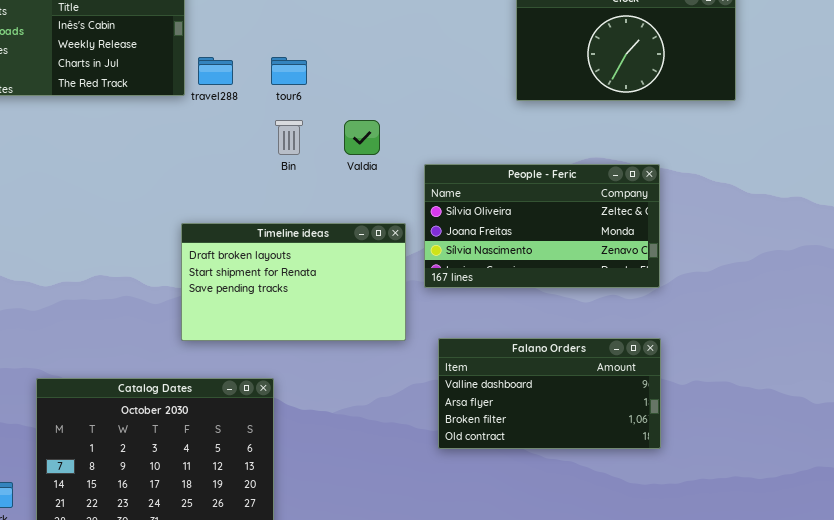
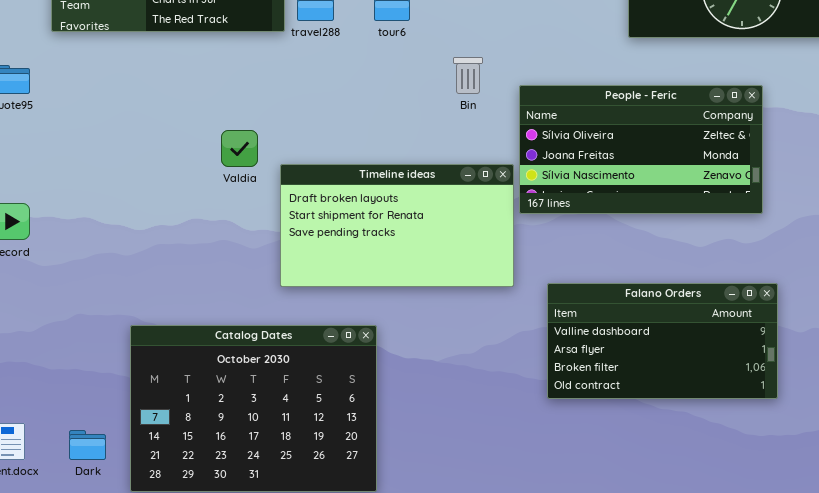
Bin: [275,120,303,155] -> [453,57,483,94], moved
Valdia: [344,120,380,155] -> [221,130,258,167], moved
People - Feric: [424,164,660,288] -> [519,85,763,214], moved

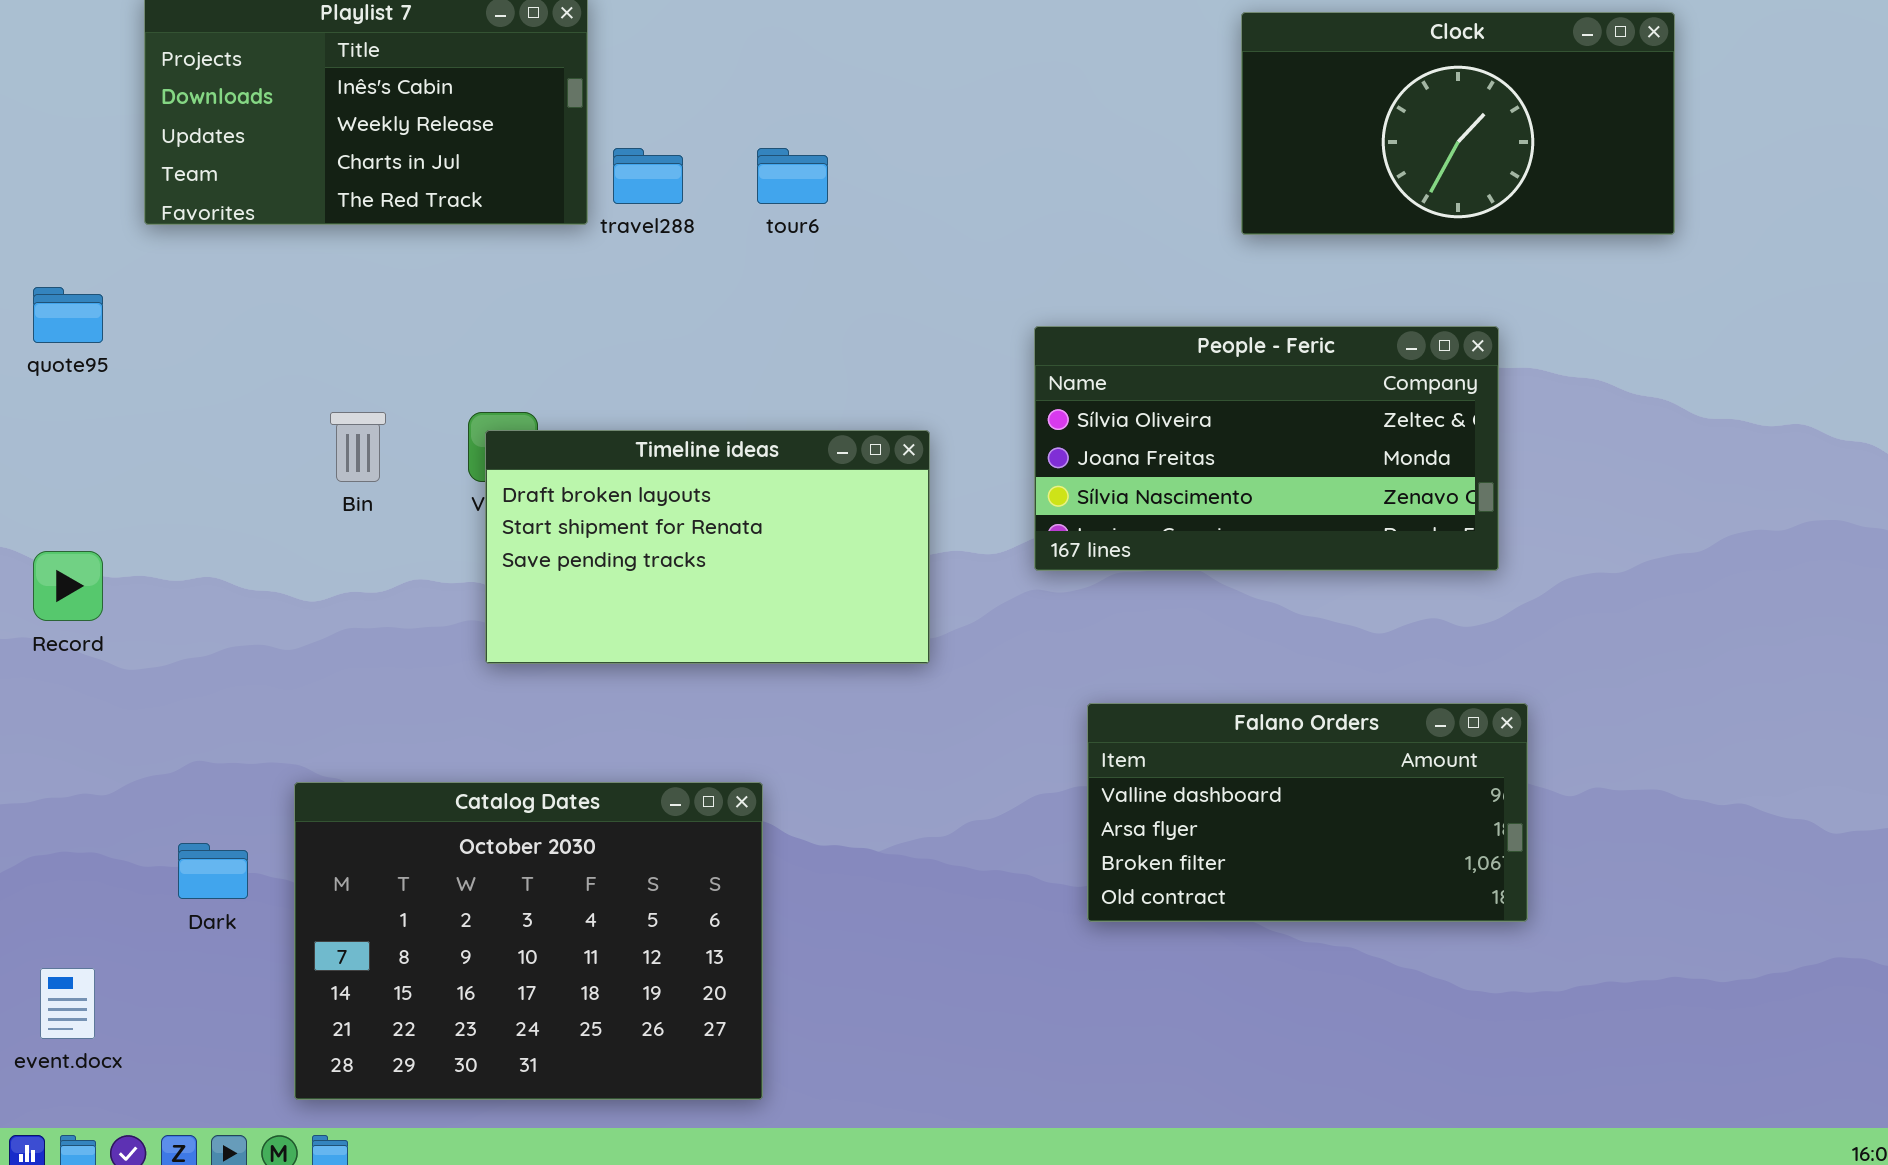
Bin: [453,57,483,94] -> [330,412,386,482], moved
Timeline ideas: [280,164,514,287] -> [485,430,930,664], moved
Dark: [69,430,106,460] -> [178,843,248,899], moved

